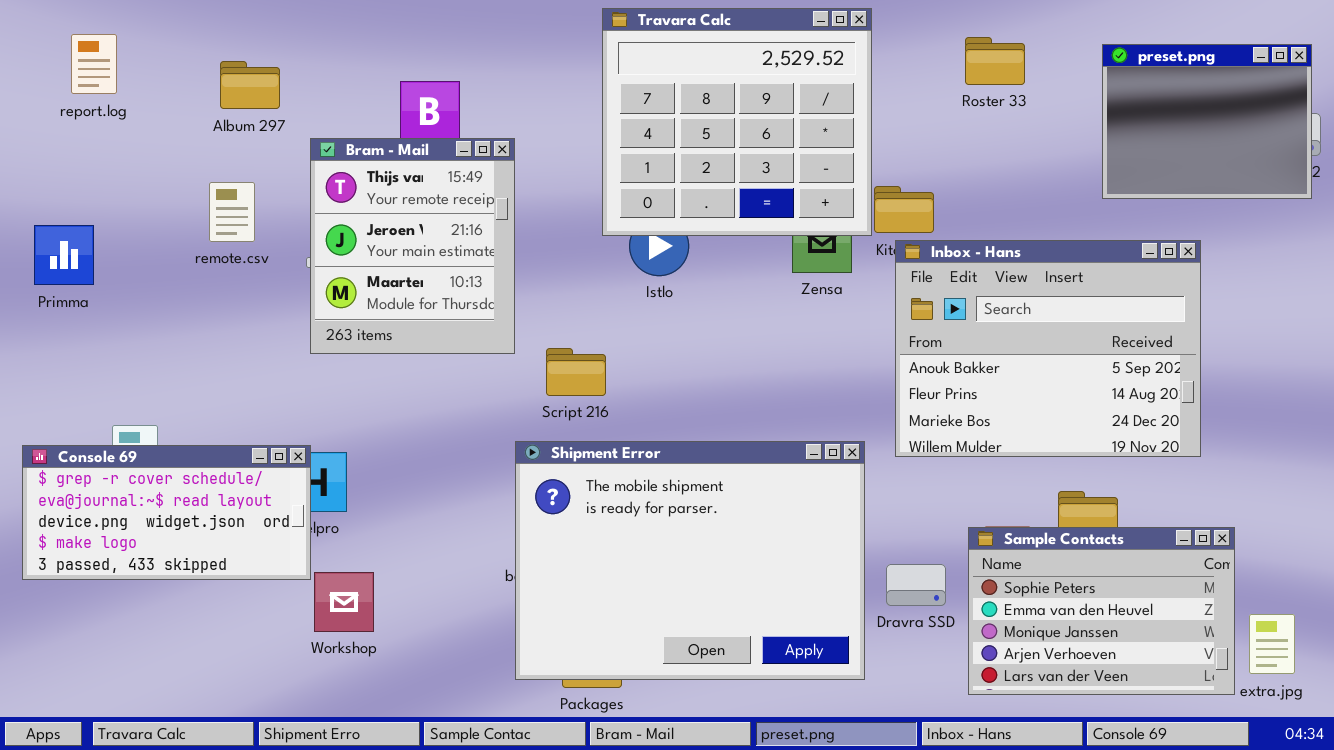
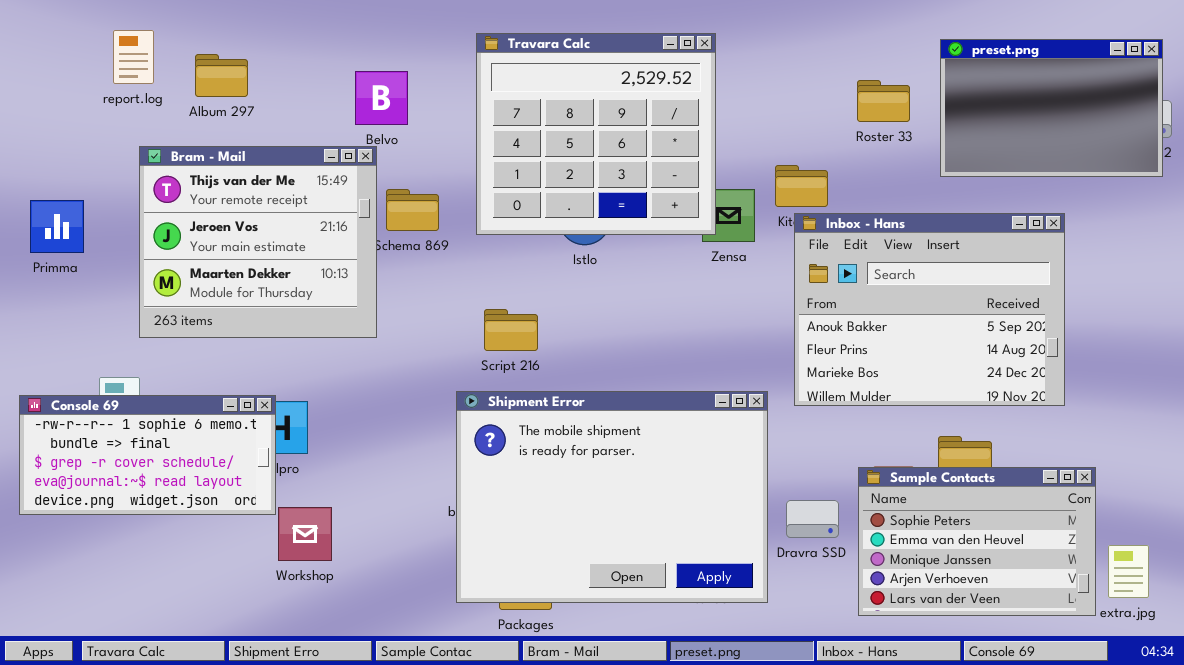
Travara Calc: [602,8,872,236] -> [476,33,716,235], moved
report.log: [71,34,117,94] -> [113,30,154,84], moved
Roster 33: [965,37,1025,85] -> [857,80,910,122], moved
preset.png: [1102,44,1312,199] -> [940,39,1163,177], resized
Bram - Mail: [310,138,515,354] -> [139,146,377,338], moved, resized
Console 69: [22,445,311,580] -> [19,395,276,515], scrolled up 2 rows

